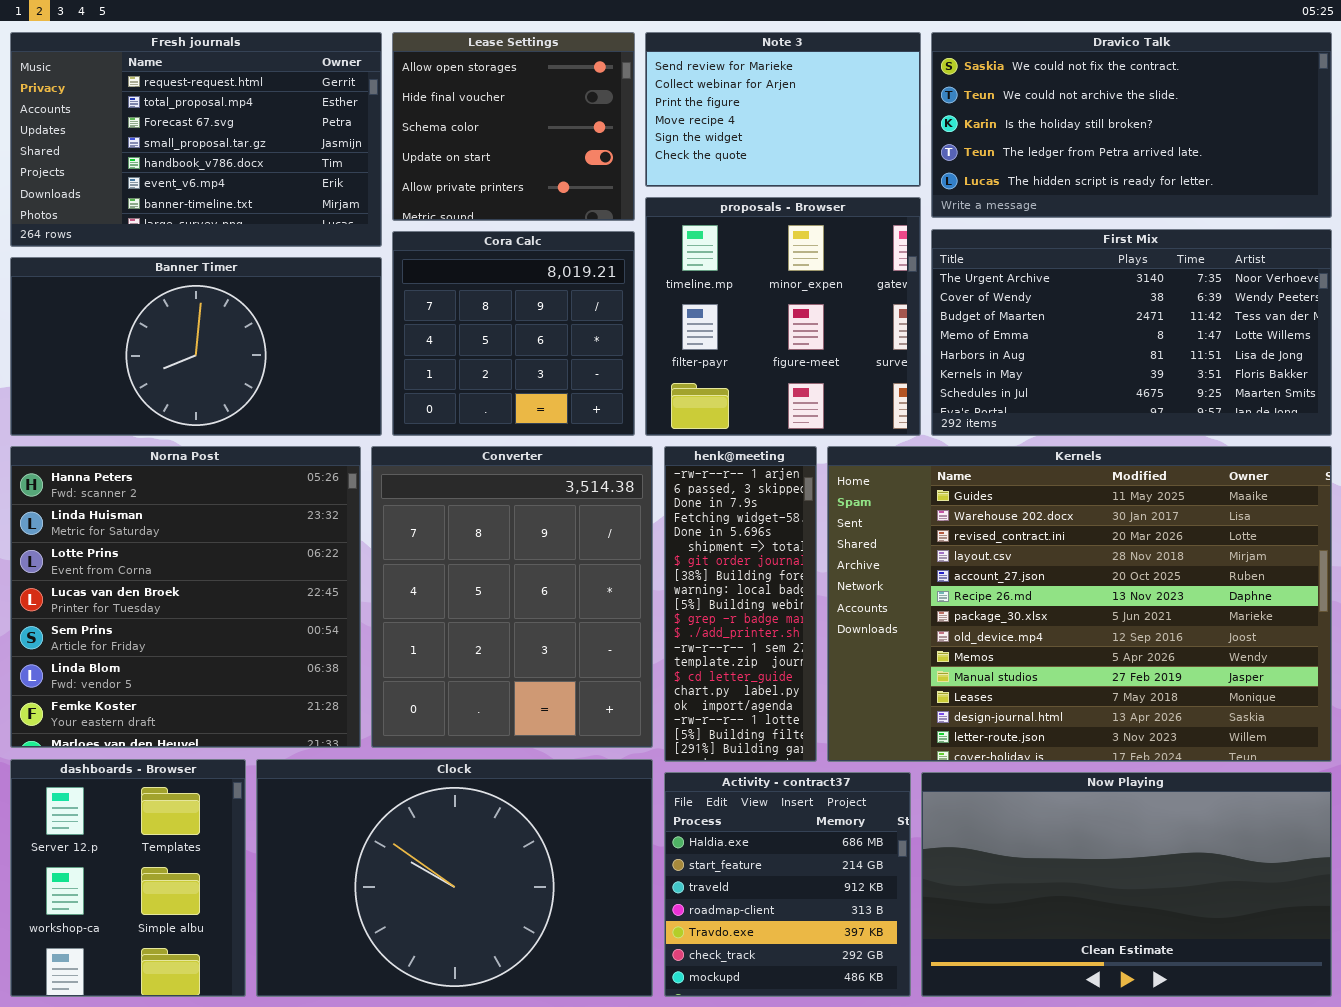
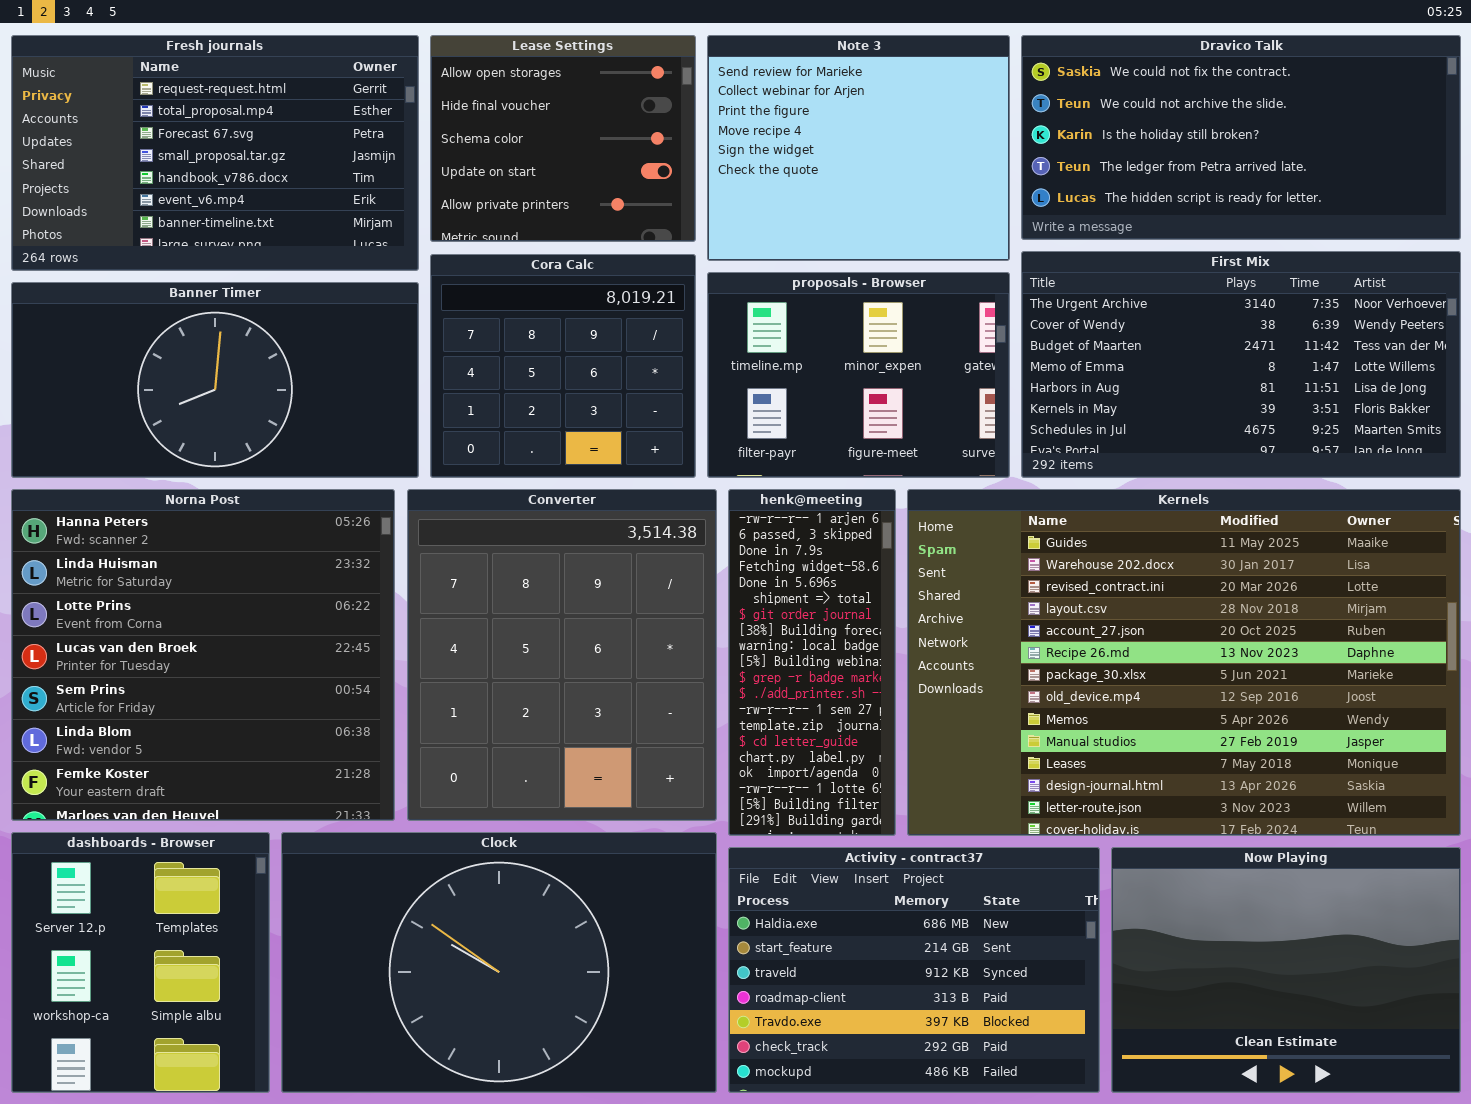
Note 3: [645,32,921,187] -> [707,35,1010,261], resized
proposals - Browser: [645,197,921,436] -> [707,272,1010,478], resized
Activity - contract37: [664,772,911,997] -> [728,847,1100,1093], resized
Now Playing: [921,772,1332,997] -> [1111,847,1461,1093], resized

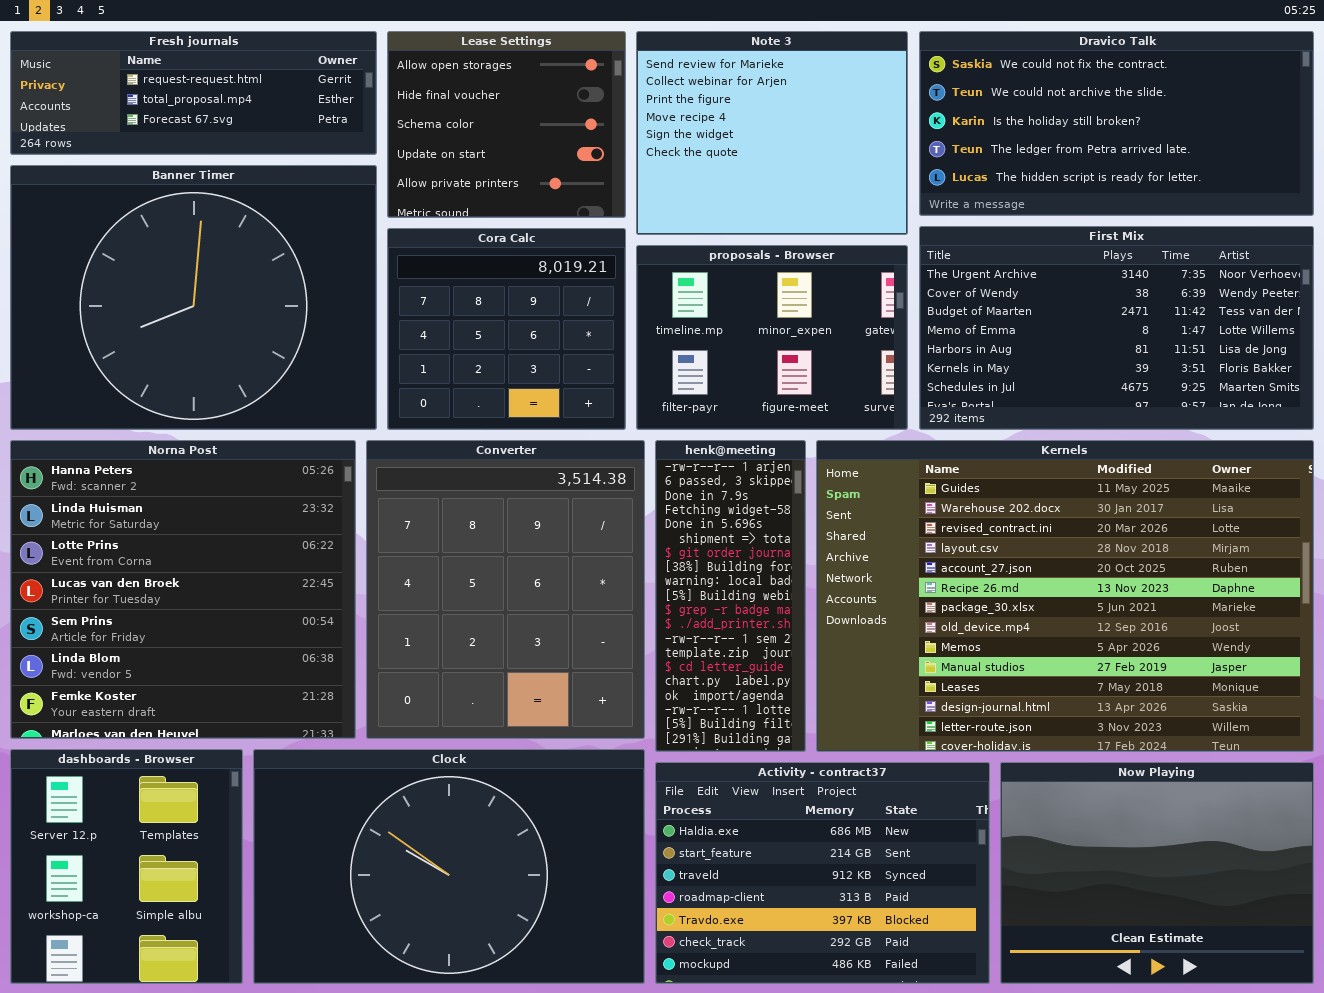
Fresh journals: [11,35,419,271] -> [10,31,377,155], resized
Banner Timer: [11,282,419,478] -> [10,165,377,430], resized

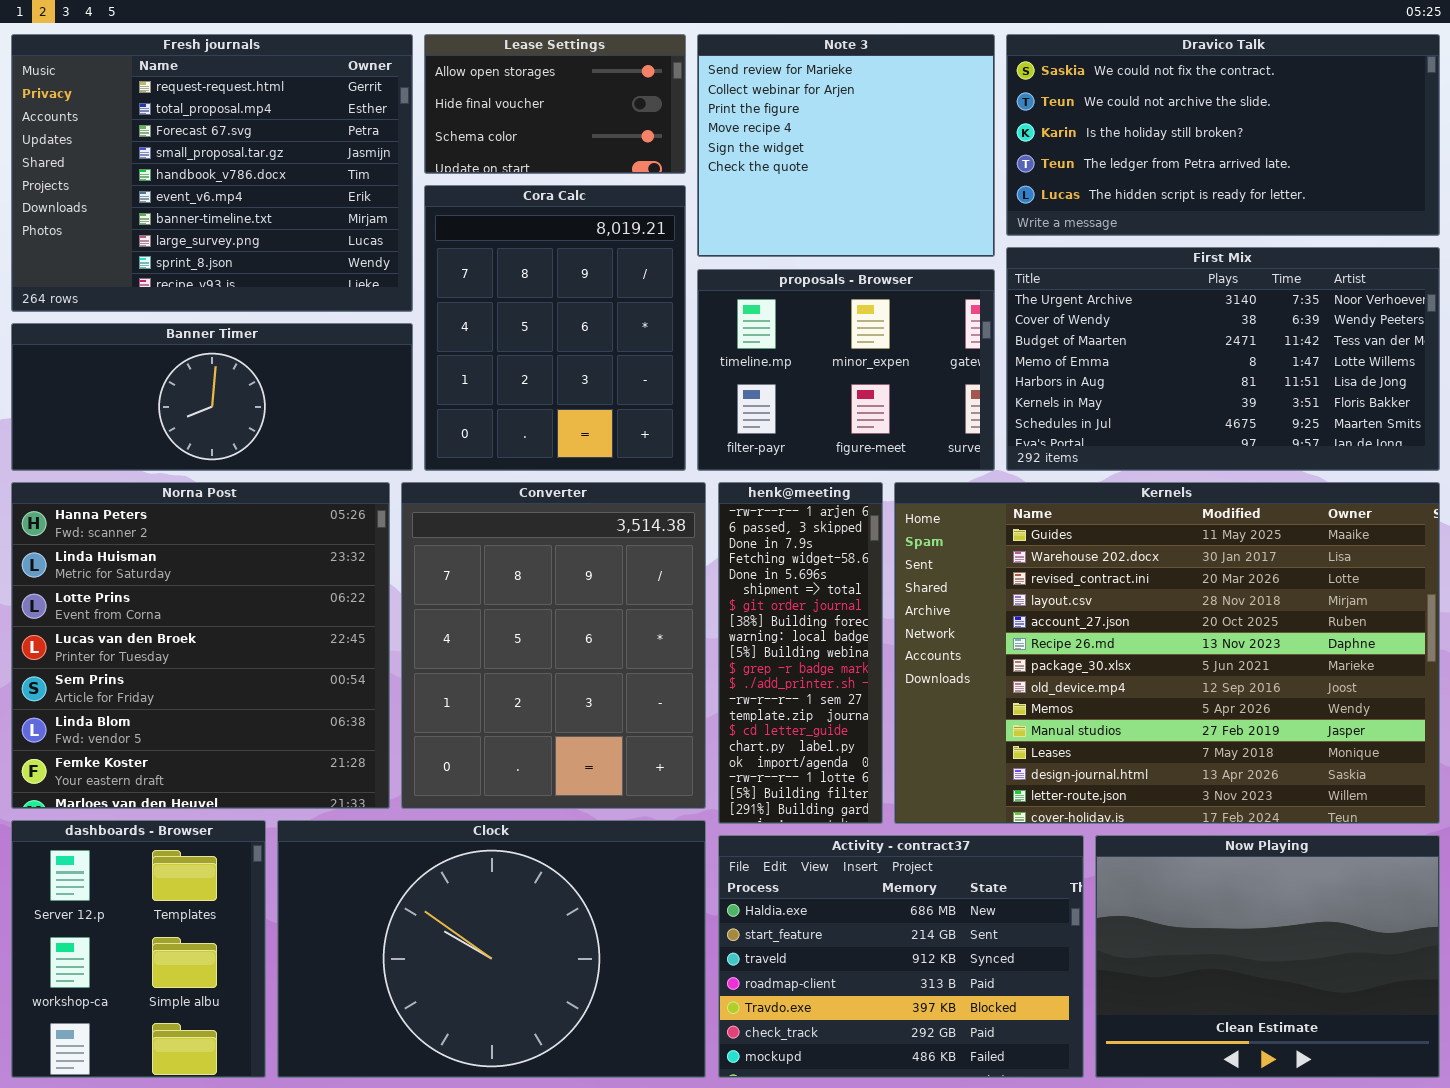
Fresh journals: [10,31,377,155] -> [11,34,413,312], resized
Lease Settings: [387,31,626,218] -> [424,34,686,174], resized
Banner Timer: [10,165,377,430] -> [11,323,413,471], resized
Cora Calc: [387,228,626,430] -> [424,185,686,471], resized

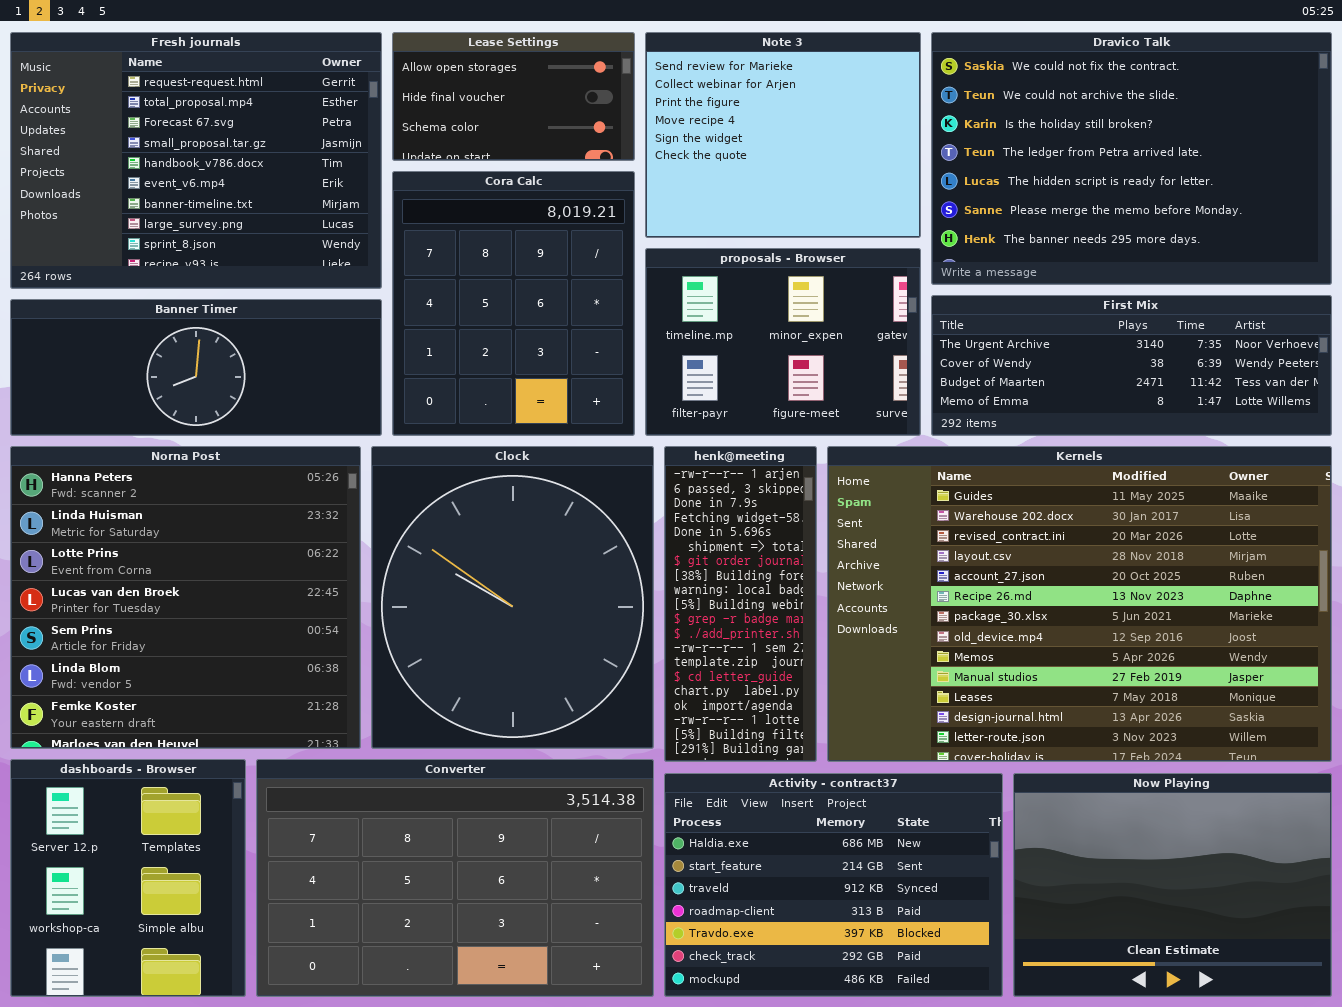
Dravico Talk: [1006,34,1440,236] -> [931,32,1332,285], resized
First Mix: [1006,247,1440,471] -> [931,295,1332,436], resized
Converter: [401,482,706,809] -> [256,759,654,997], moved, resized
Clock: [277,820,706,1078] -> [371,446,654,749], moved, resized

